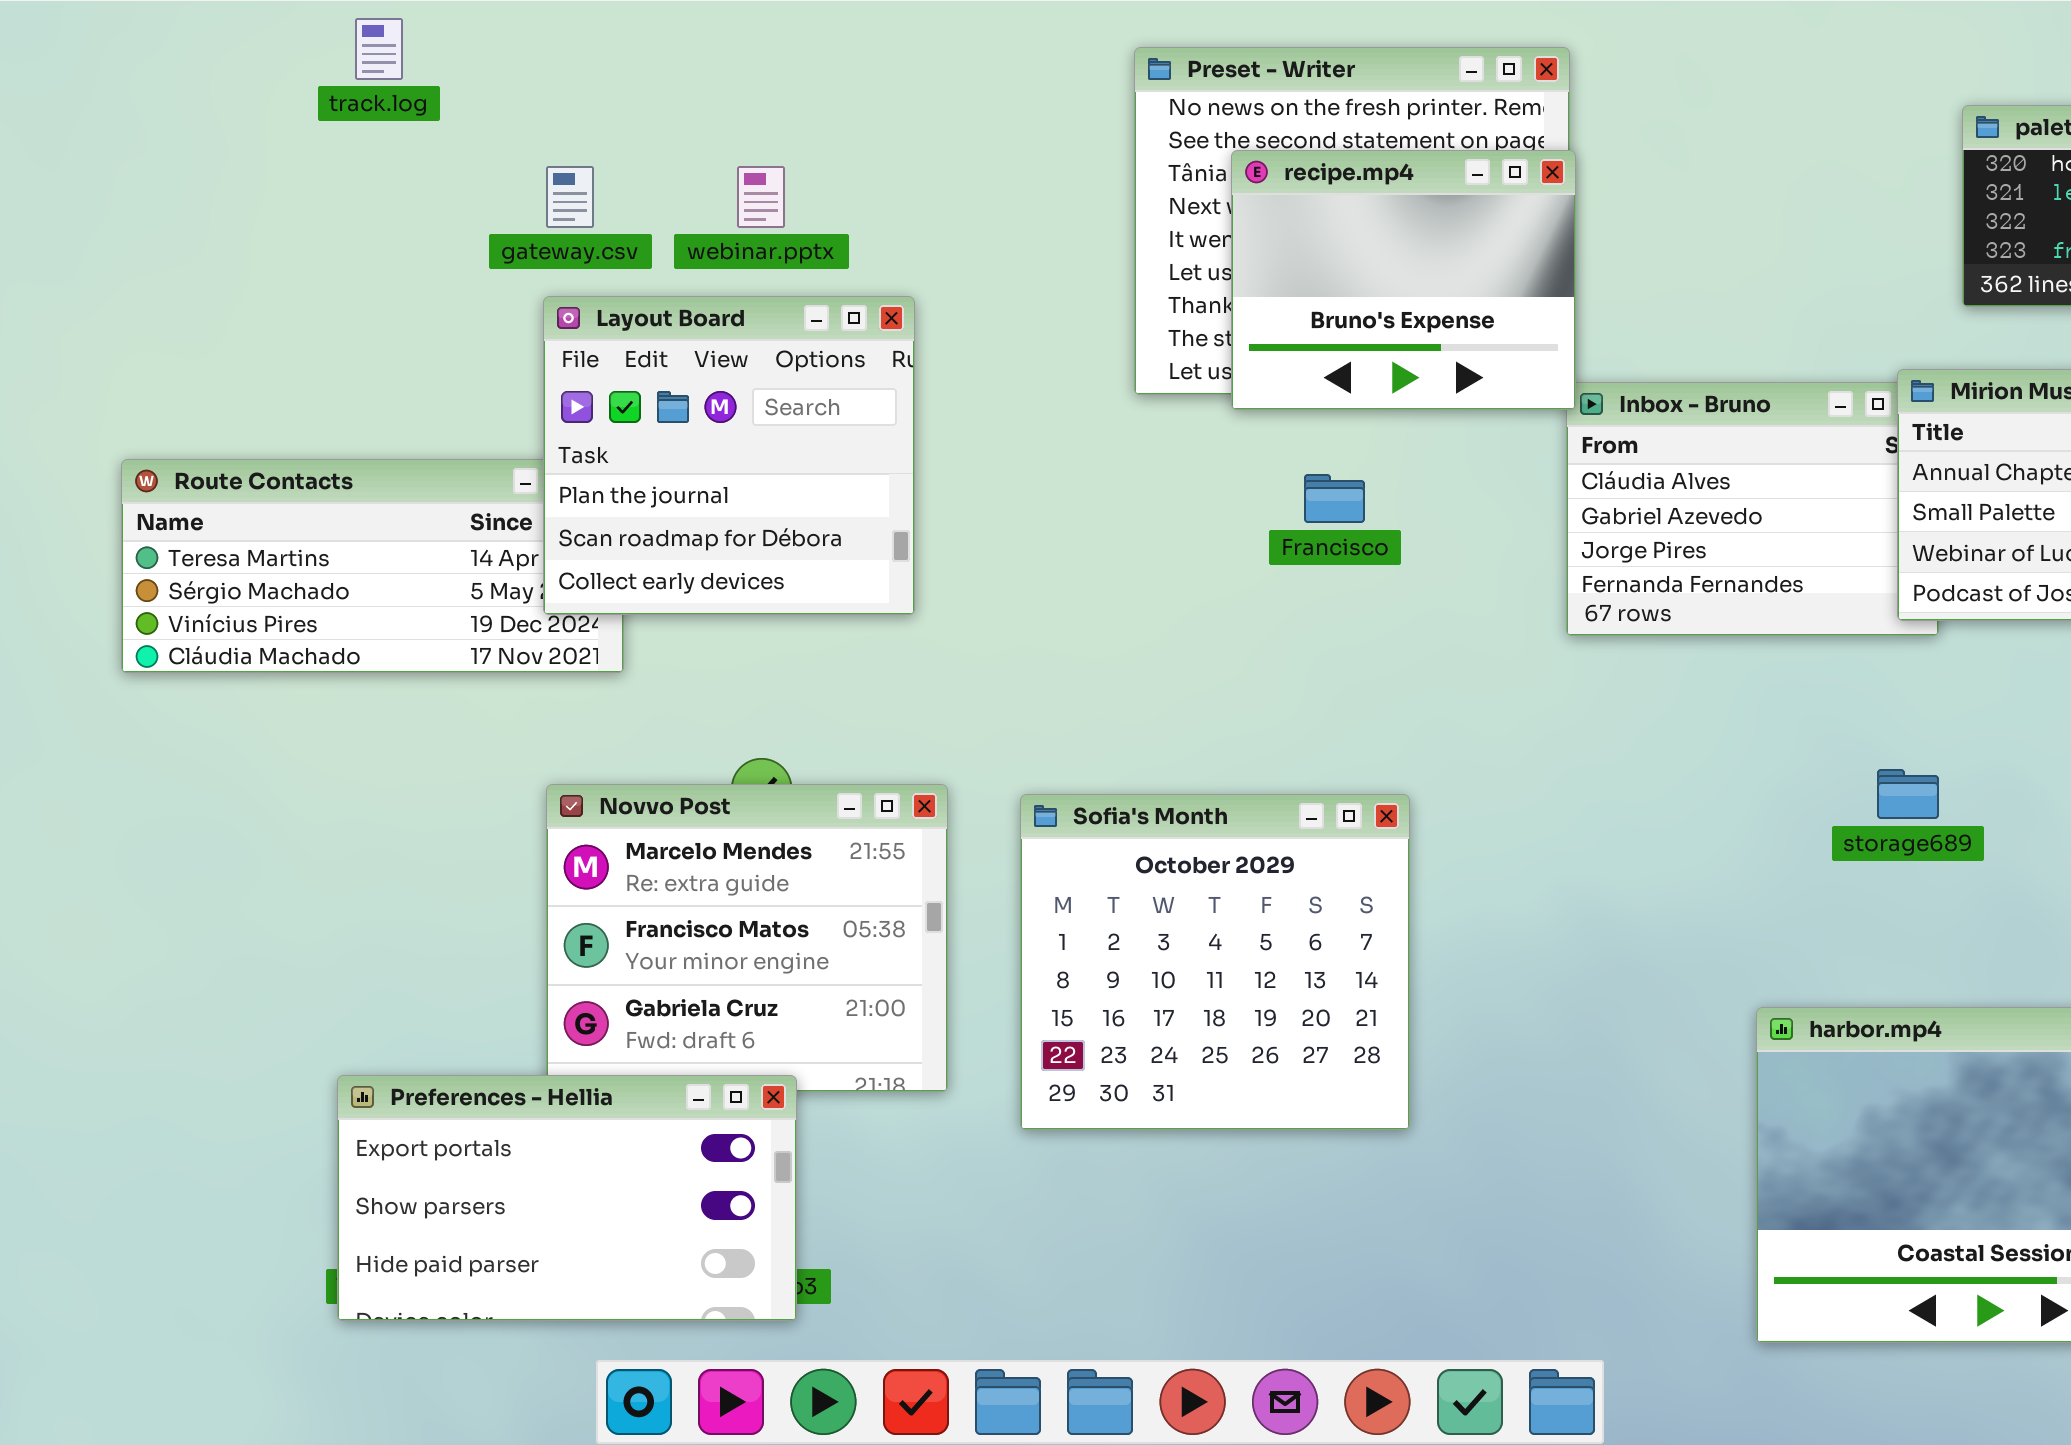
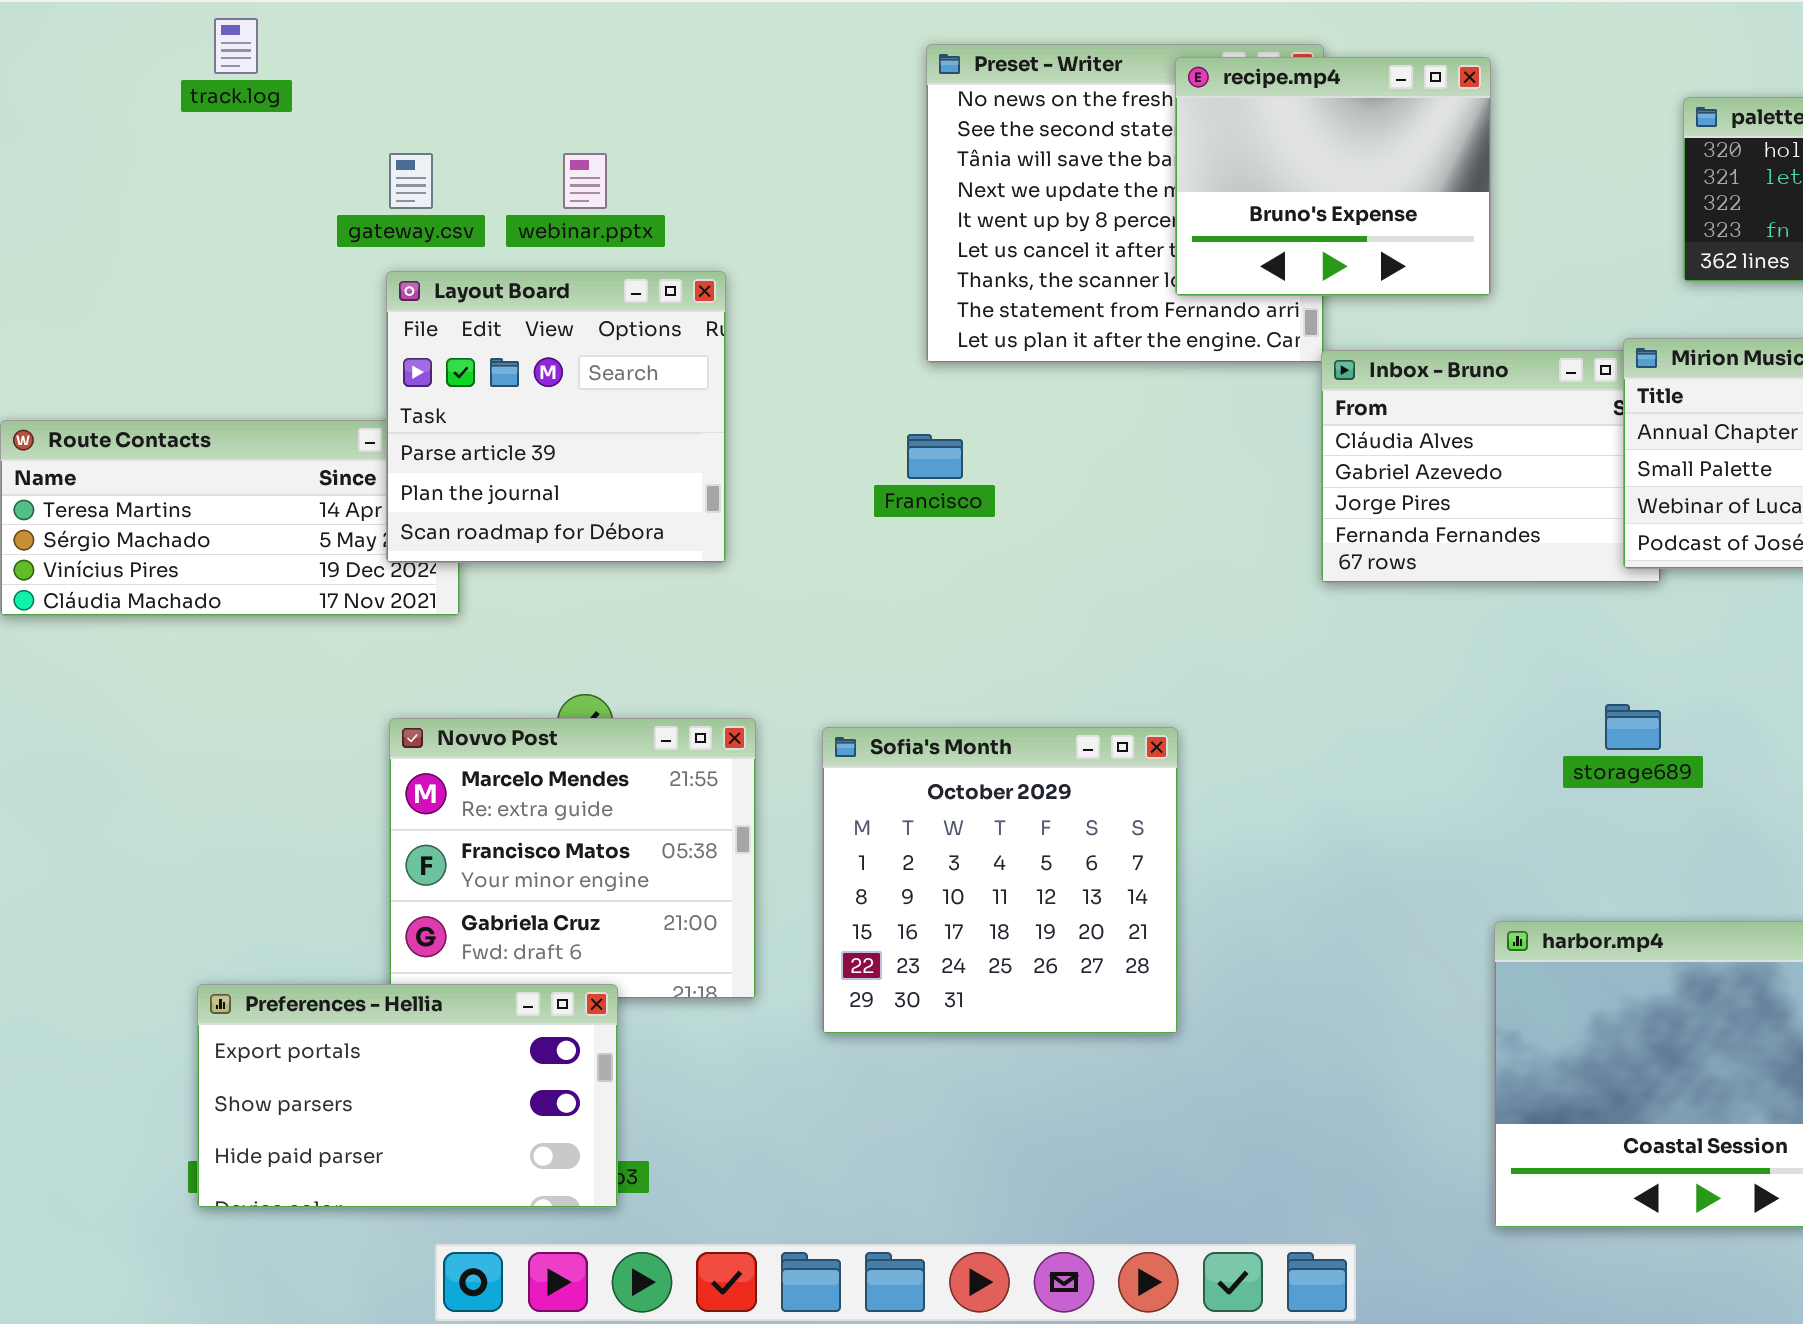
recipe.mp4: [1231,150,1576,410] -> [1175,57,1491,296], moved
Layout Board: [543,296,915,615] -> [386,271,726,563], scrolled up 1 row
Francisco: [1304,474,1365,523] -> [907,434,963,479], moved

